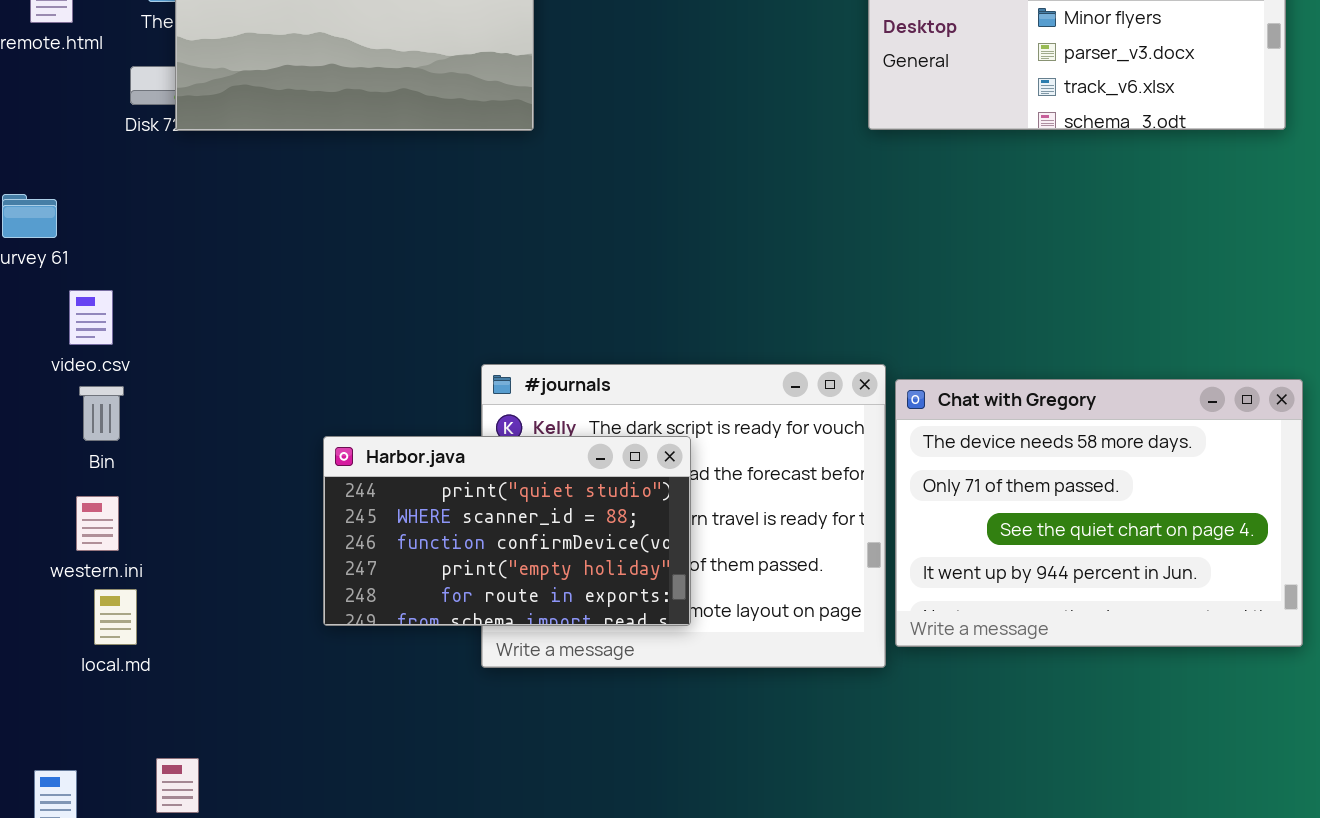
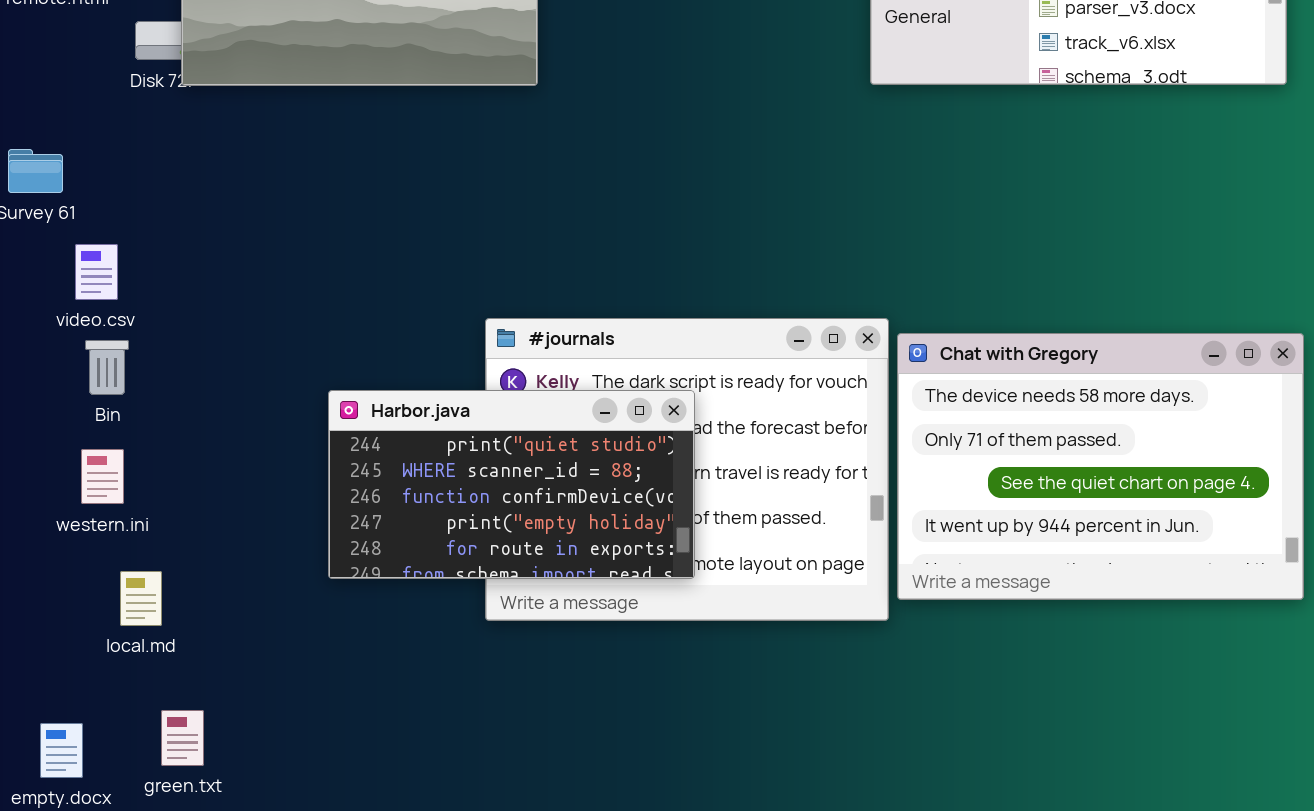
local.md: [94,589,137,645] -> [120,571,162,626], moved

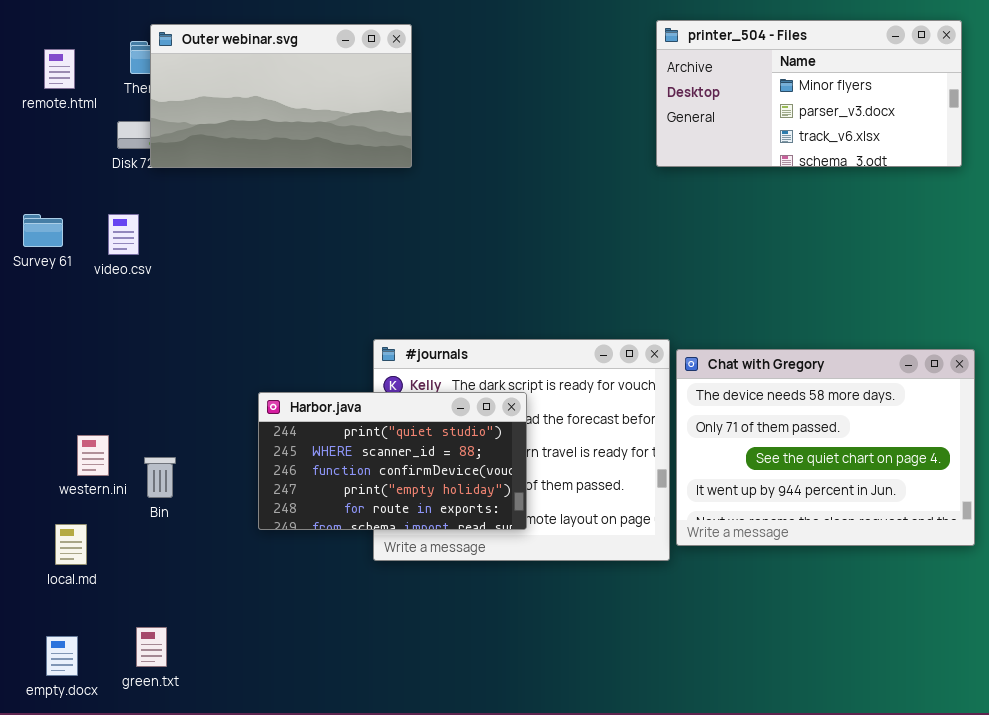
video.csv: [75,244,118,300] -> [108,214,139,255], moved
Bin: [85,340,129,395] -> [144,457,176,498], moved
local.md: [120,571,162,626] -> [55,524,87,565], moved

